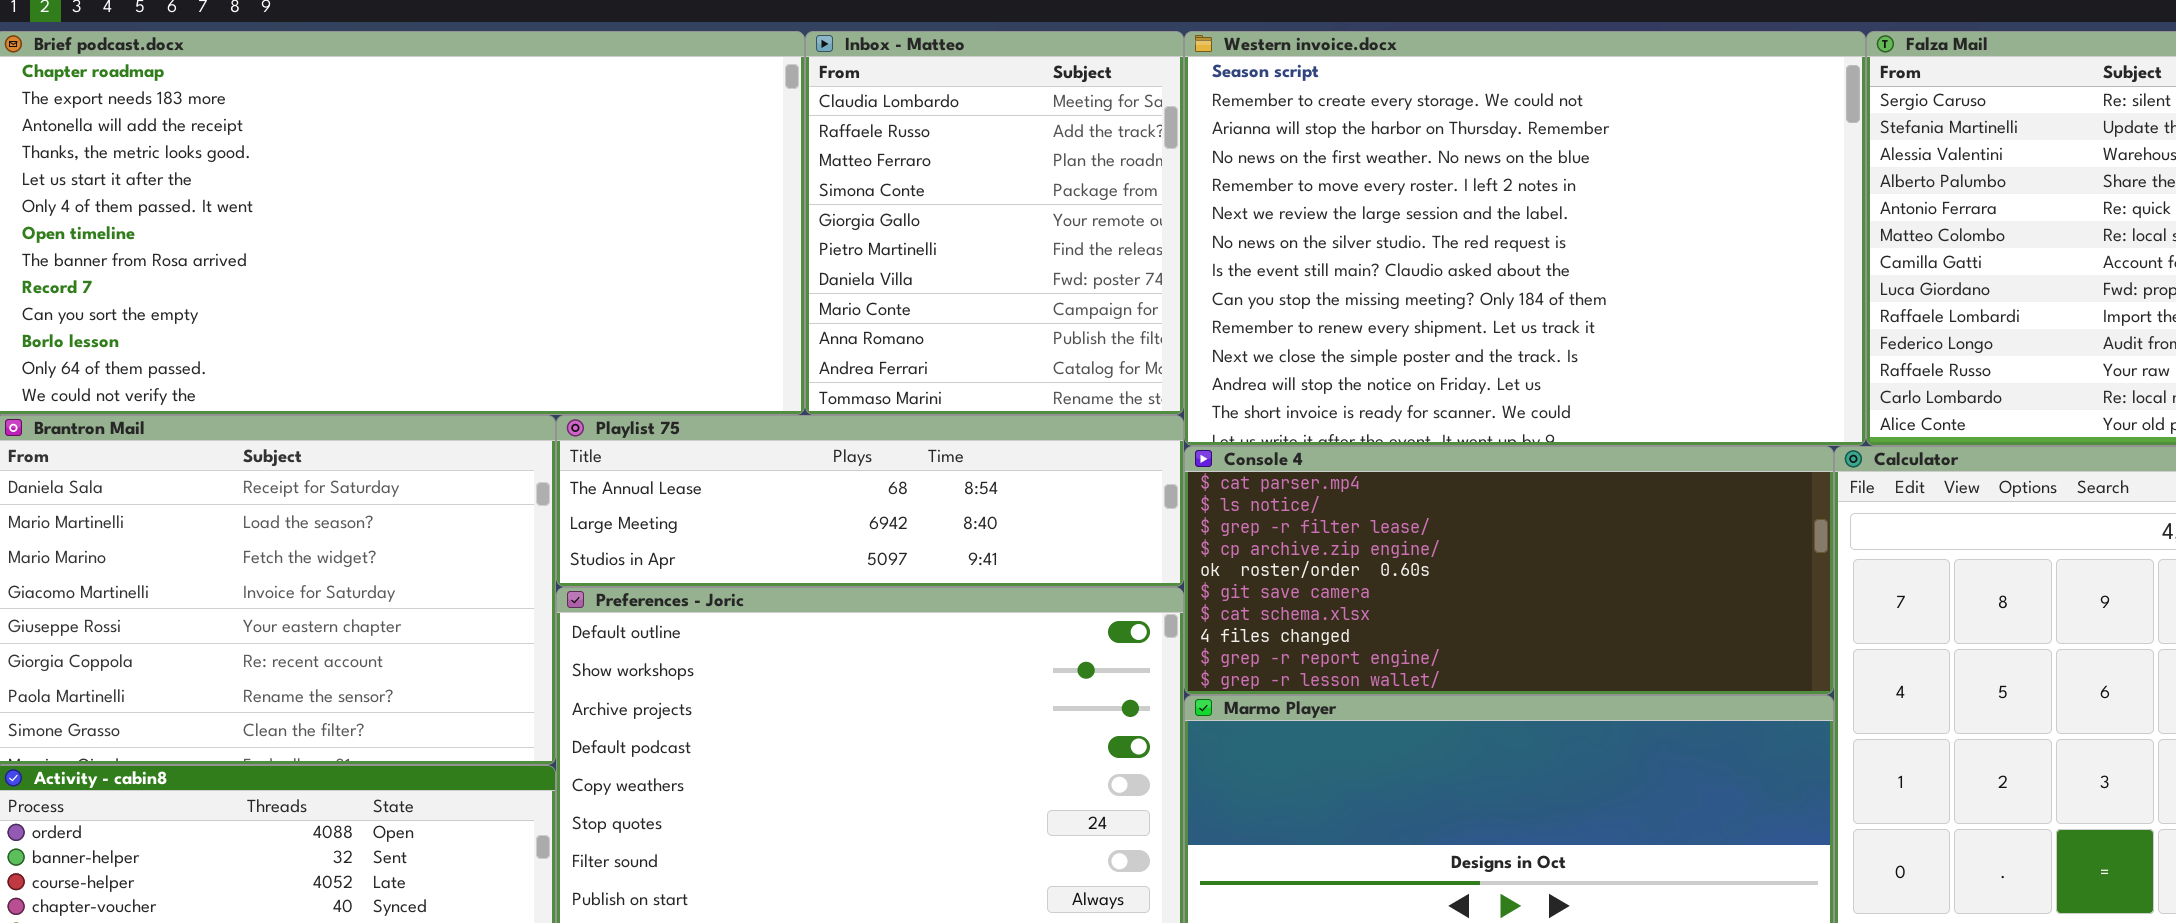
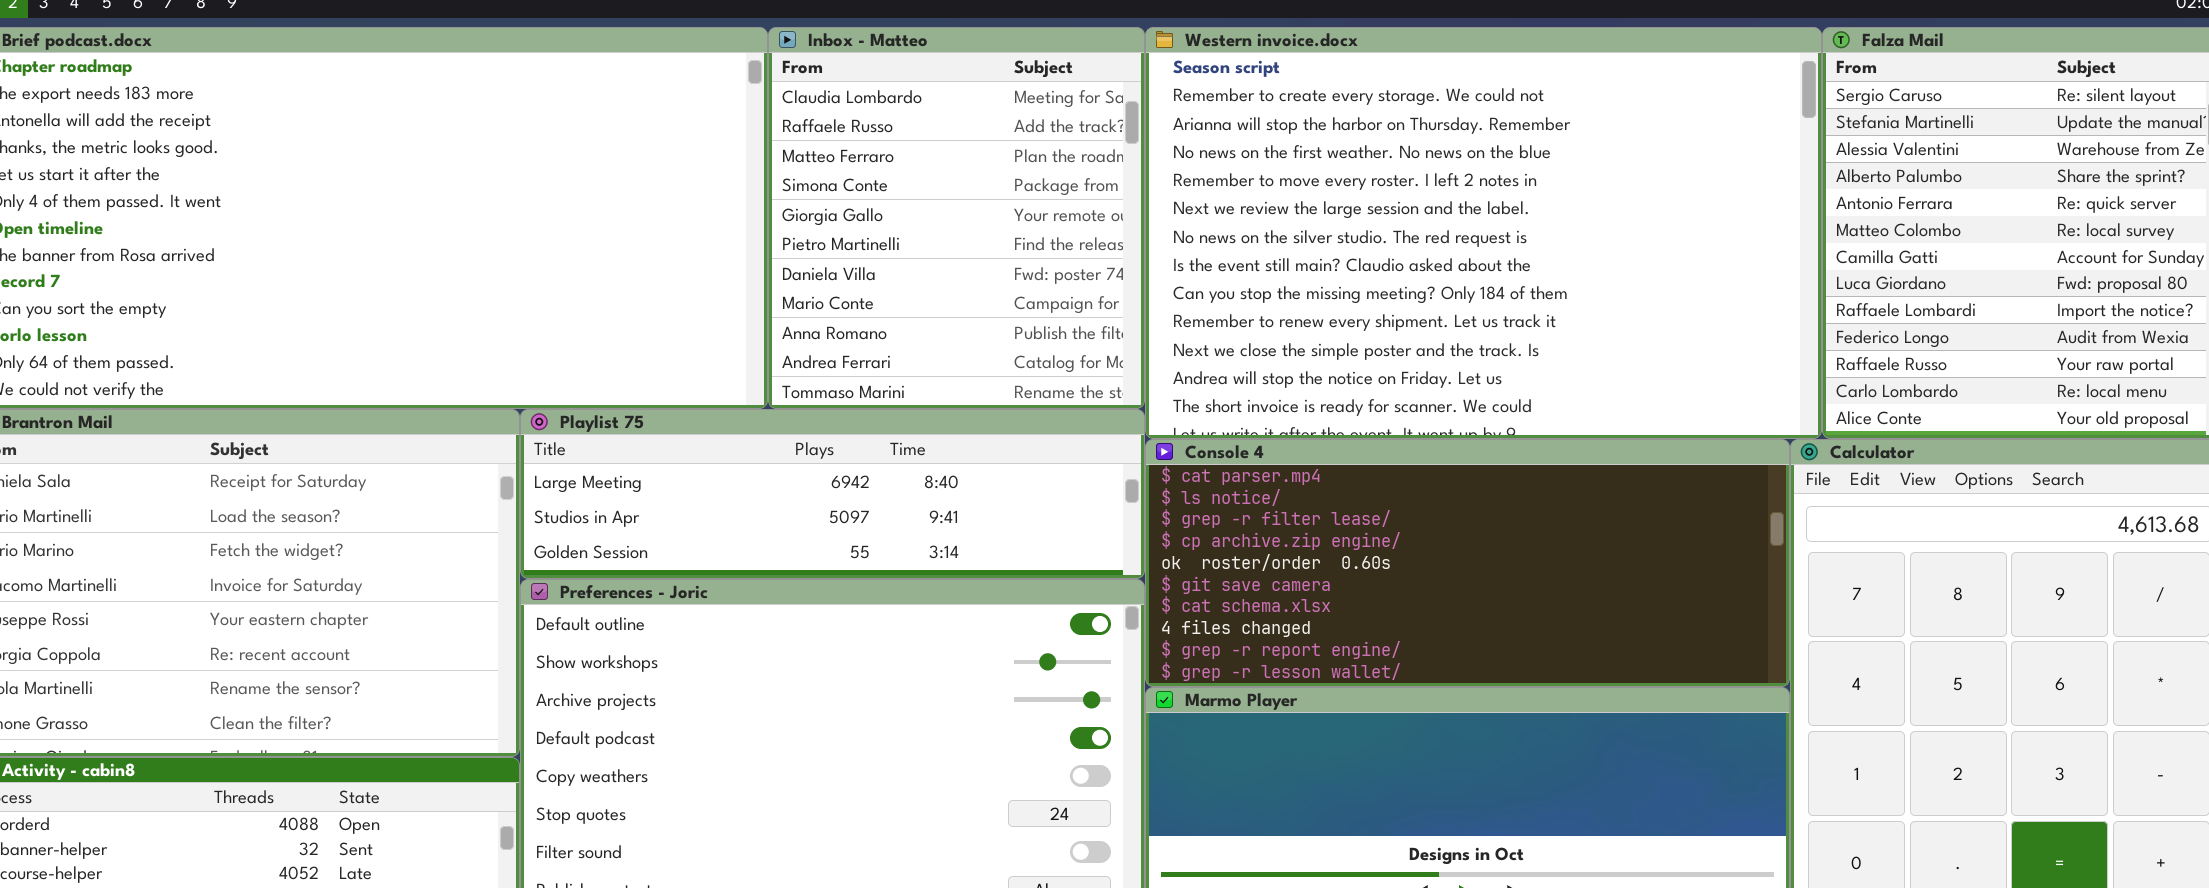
Playlist 75: [556,415,1184,587] -> [520,409,1145,579], scrolled down 1 row

